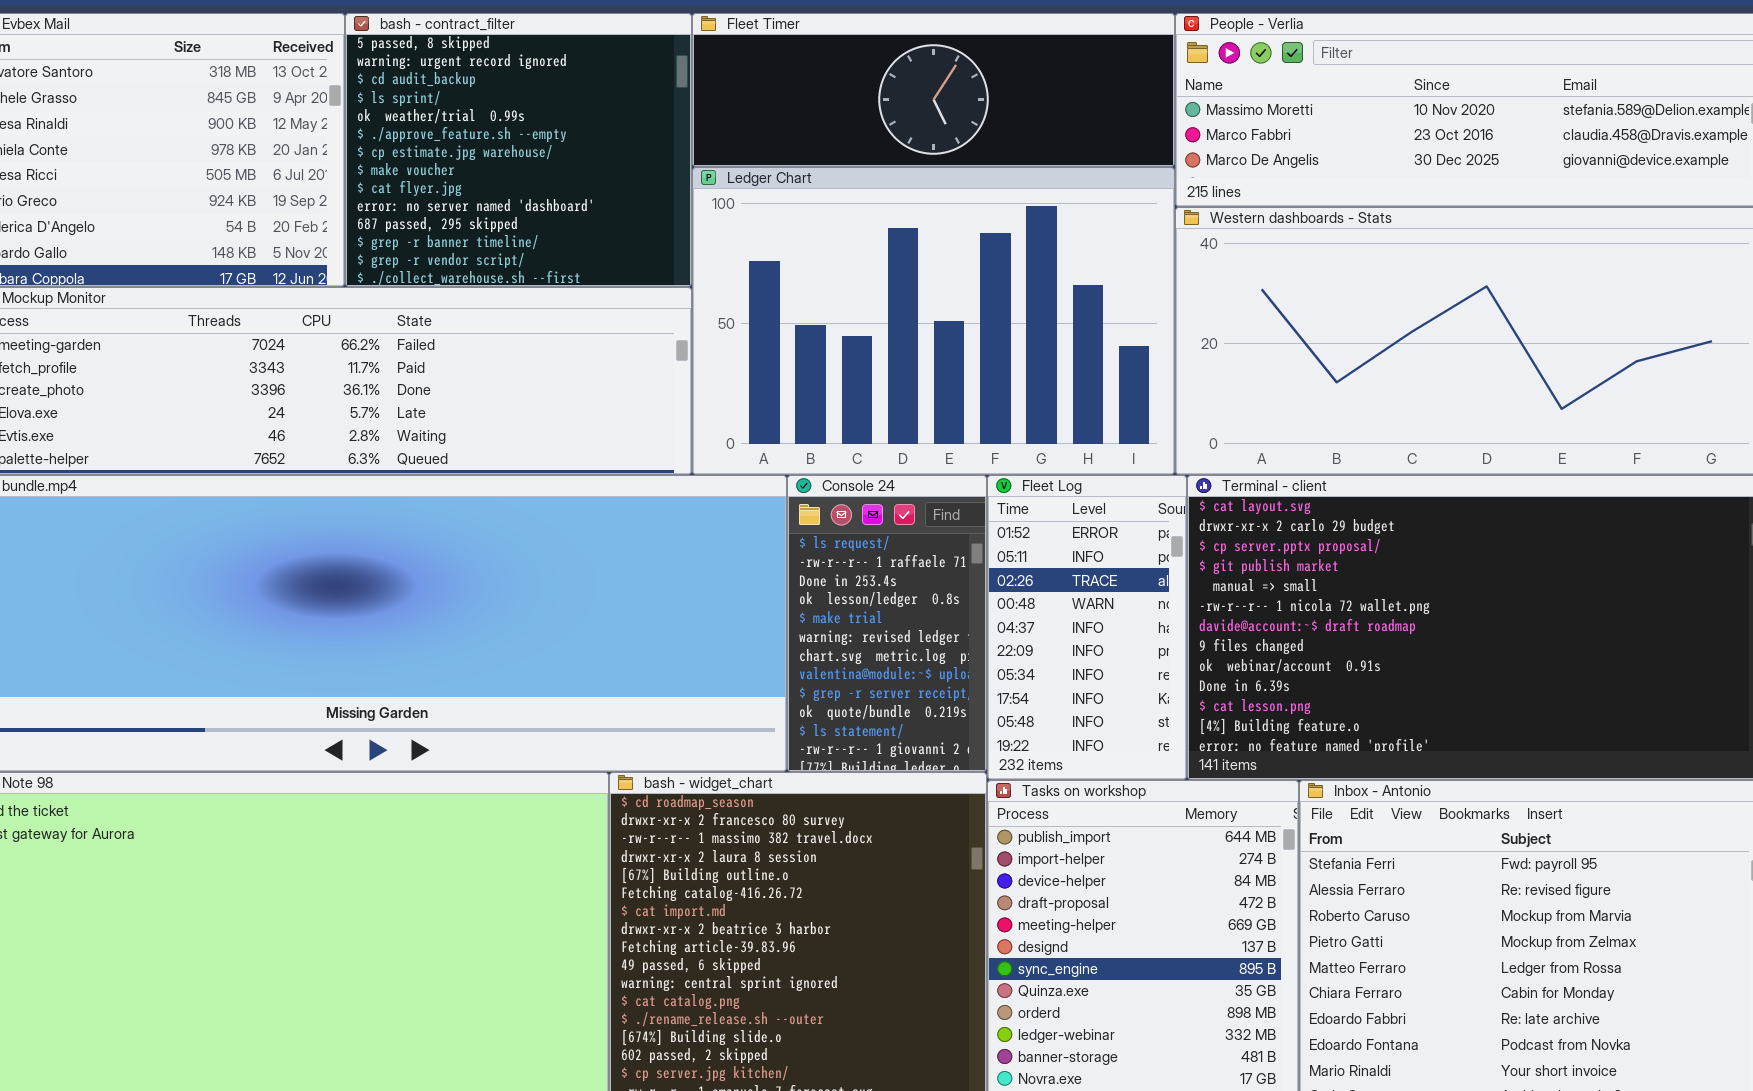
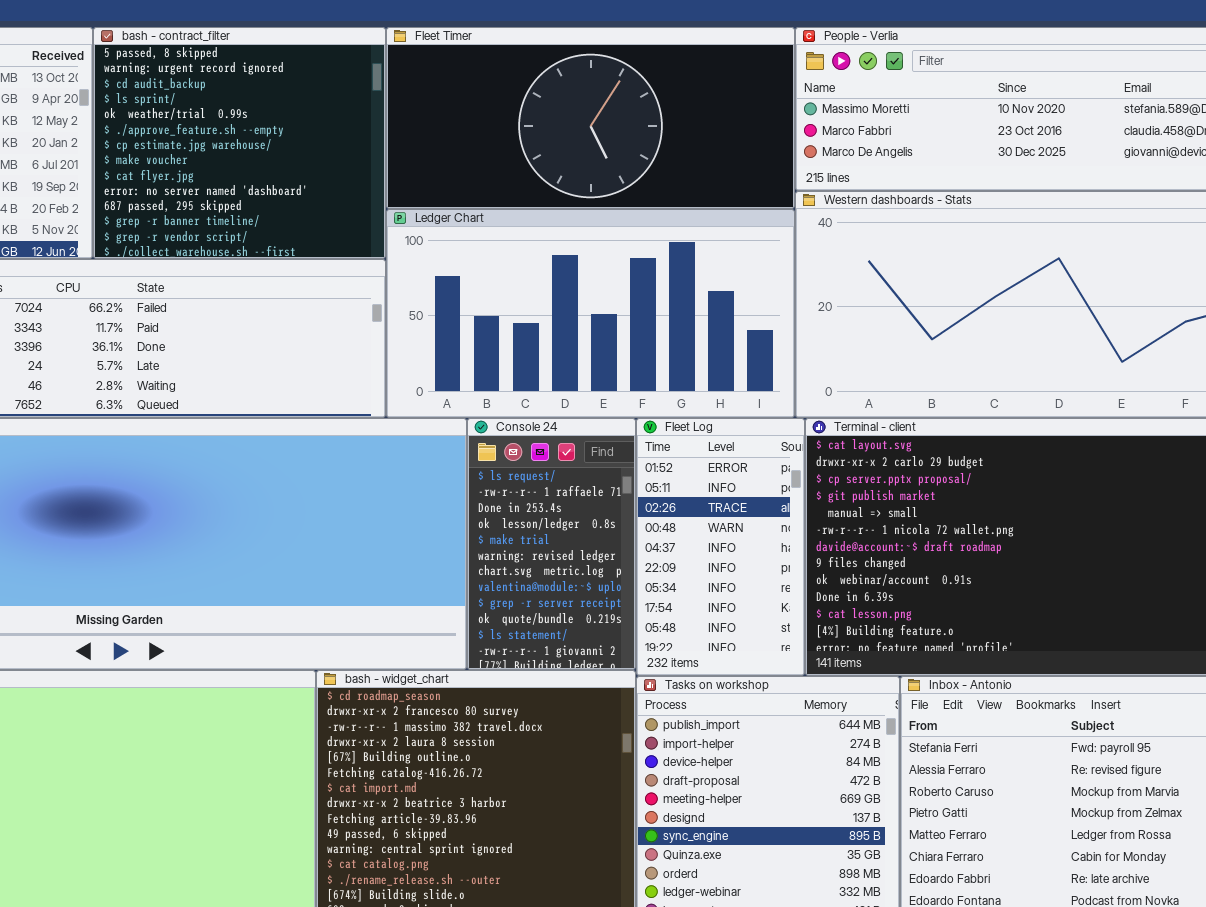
Fleet Timer: [692,13,1175,167] -> [386,27,795,209], resized
Ledger Chart: [692,167,1175,475] -> [386,209,795,418], resized

